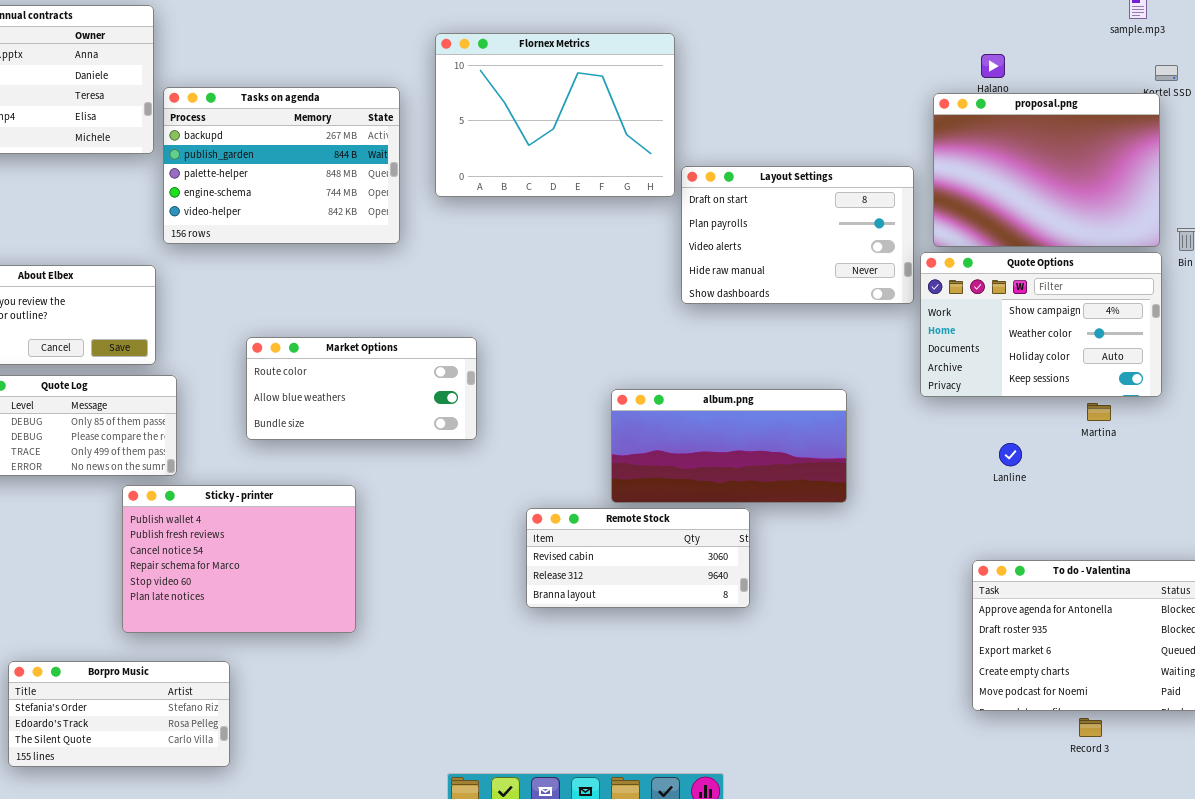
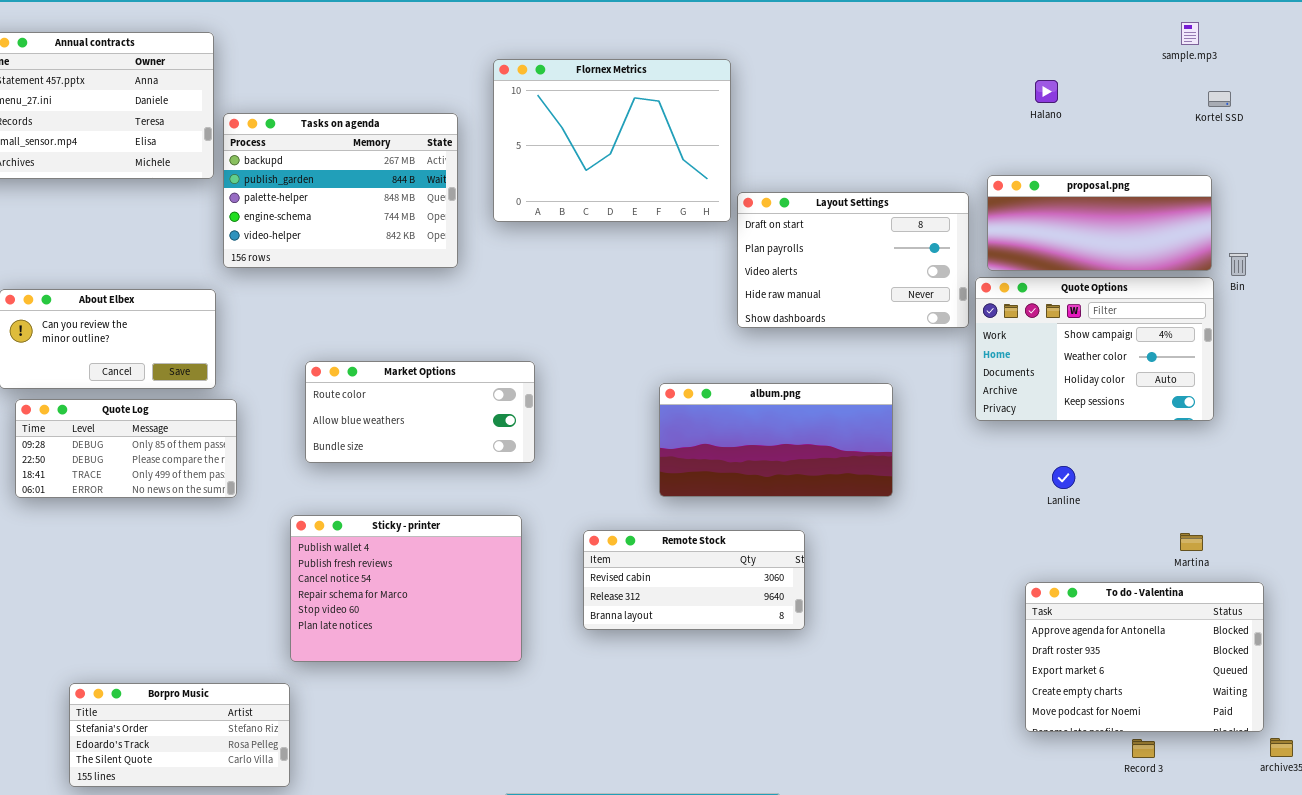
proposal.png: [933,93,1160,247] -> [987,175,1212,271], resized
album.png: [611,389,847,503] -> [659,383,893,497], moved
Martina: [1087,403,1111,421] -> [1180,533,1203,551], moved
Sticky - printer: [122,485,356,633] -> [290,515,522,662], moved

